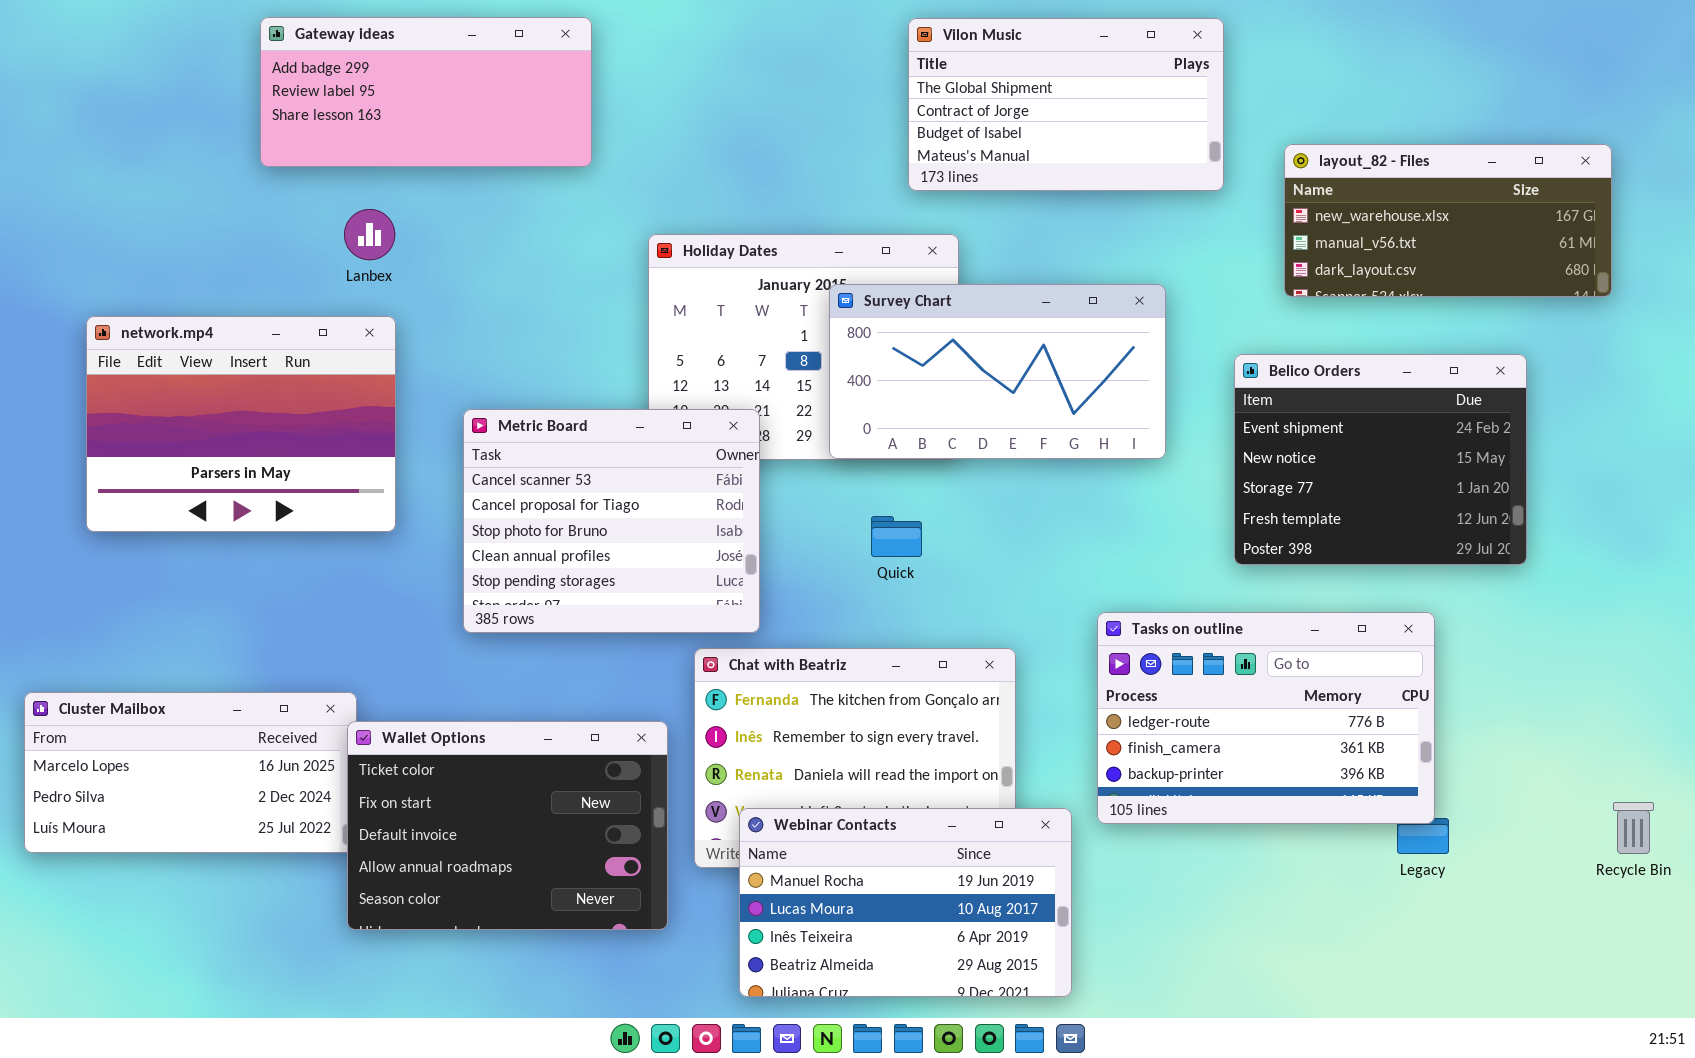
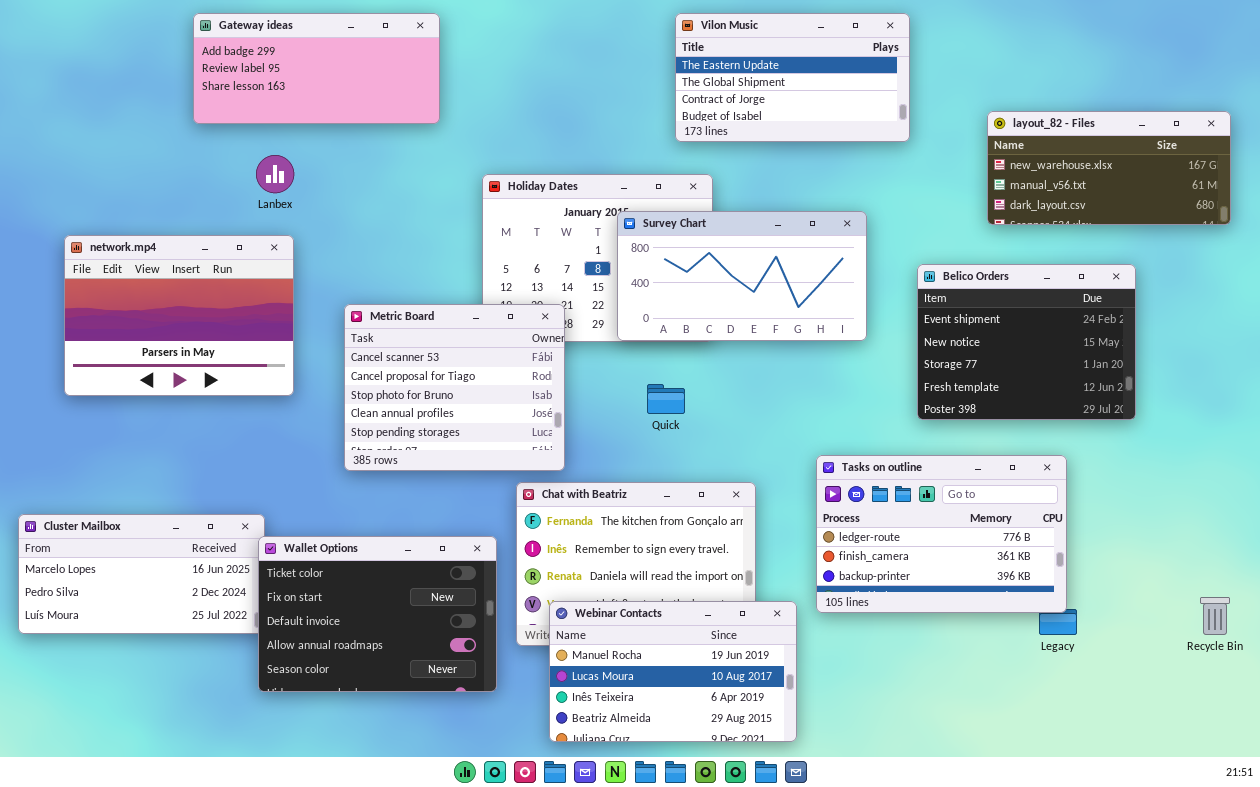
Vilon Music: [908,18,1224,191] -> [675,13,910,142], scrolled up 1 row
layout_82 - Files: [1284,144,1612,297] -> [987,111,1231,225], moved

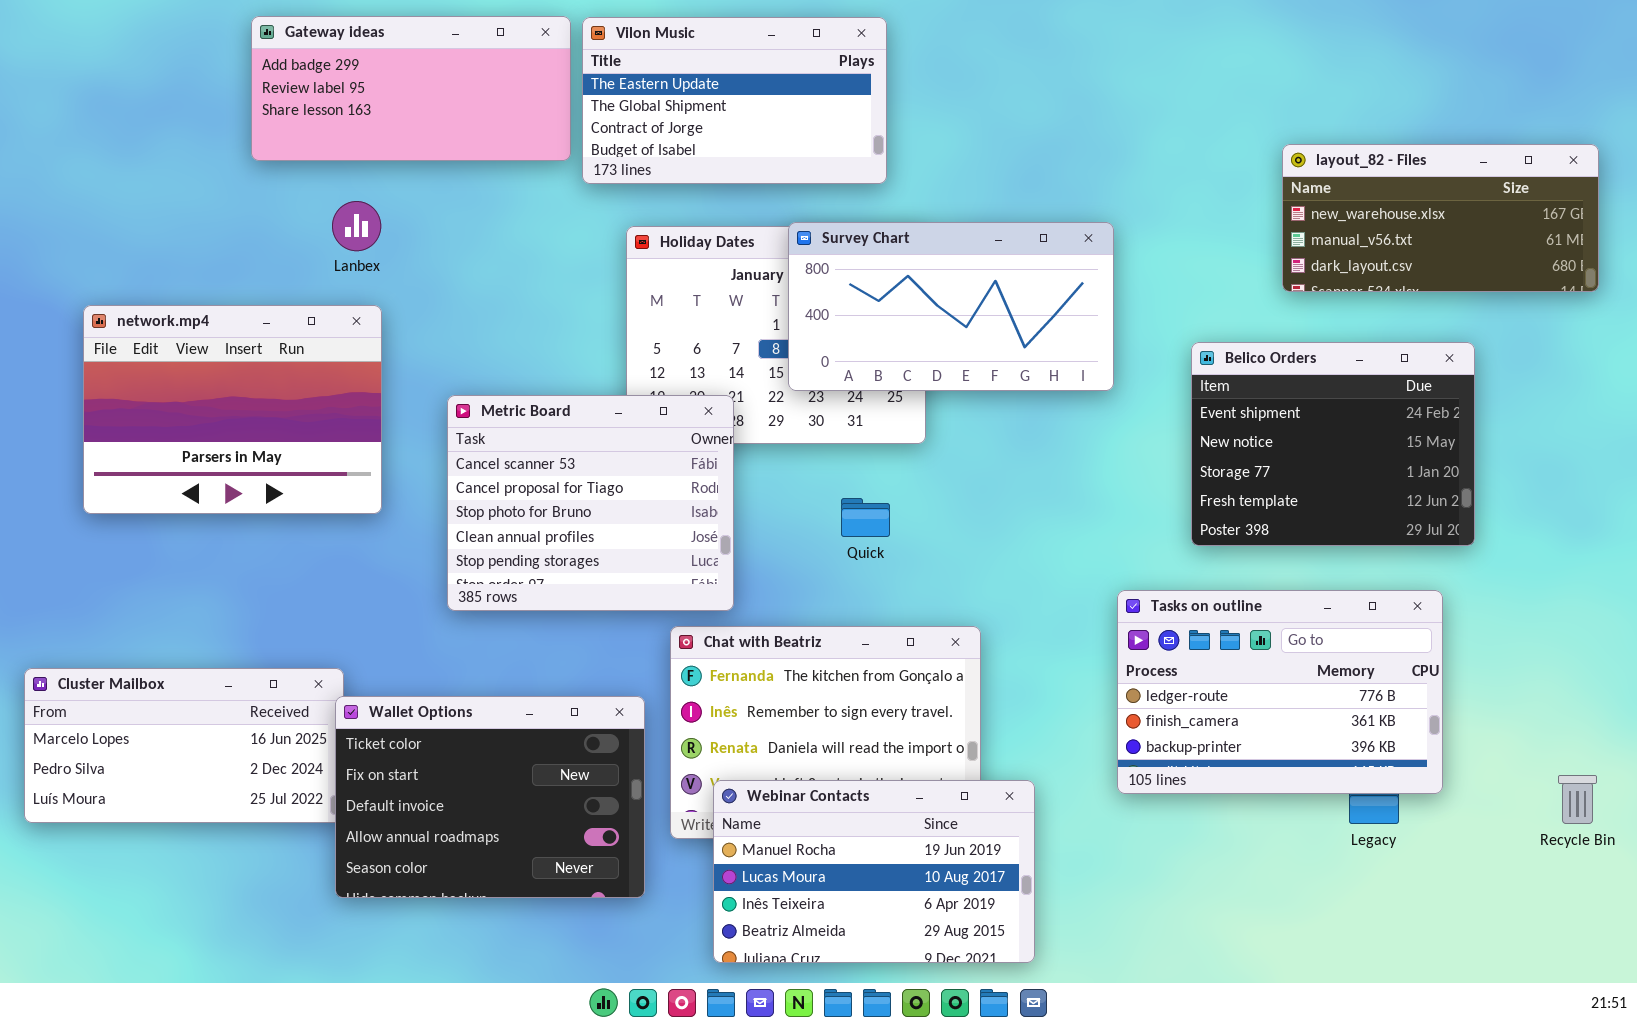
Vilon Music: [675,13,910,142] -> [582,17,887,184], moved
Survey Chart: [617,211,867,341] -> [788,222,1114,391], moved
Tasks on outline: [816,455,1067,613] -> [1117,590,1443,794], moved

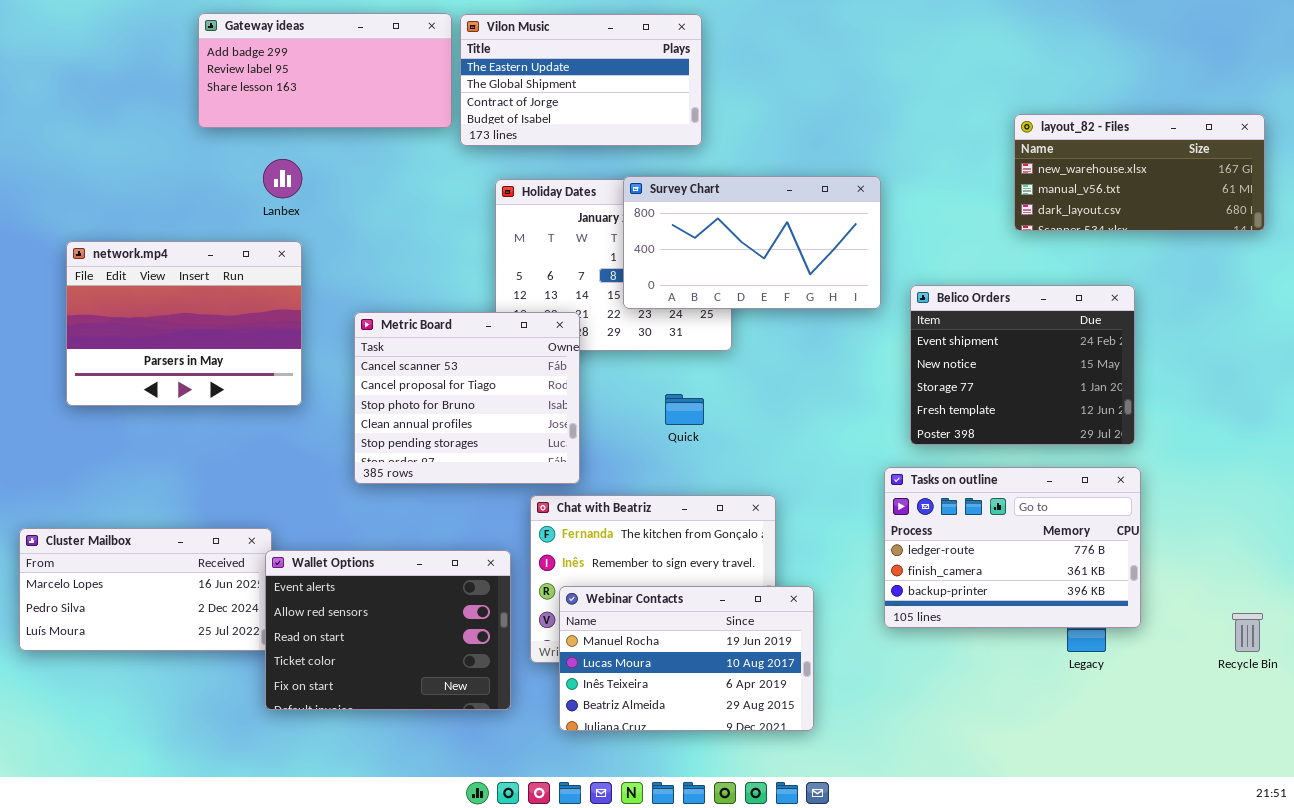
Belico Orders: [1191,342,1475,546] -> [910,285,1135,445], moved
Wallet Options: [335,696,645,898] -> [265,550,511,710], scrolled up 3 rows
Webinar Contacts: [713,780,1035,963] -> [559,586,814,731], moved

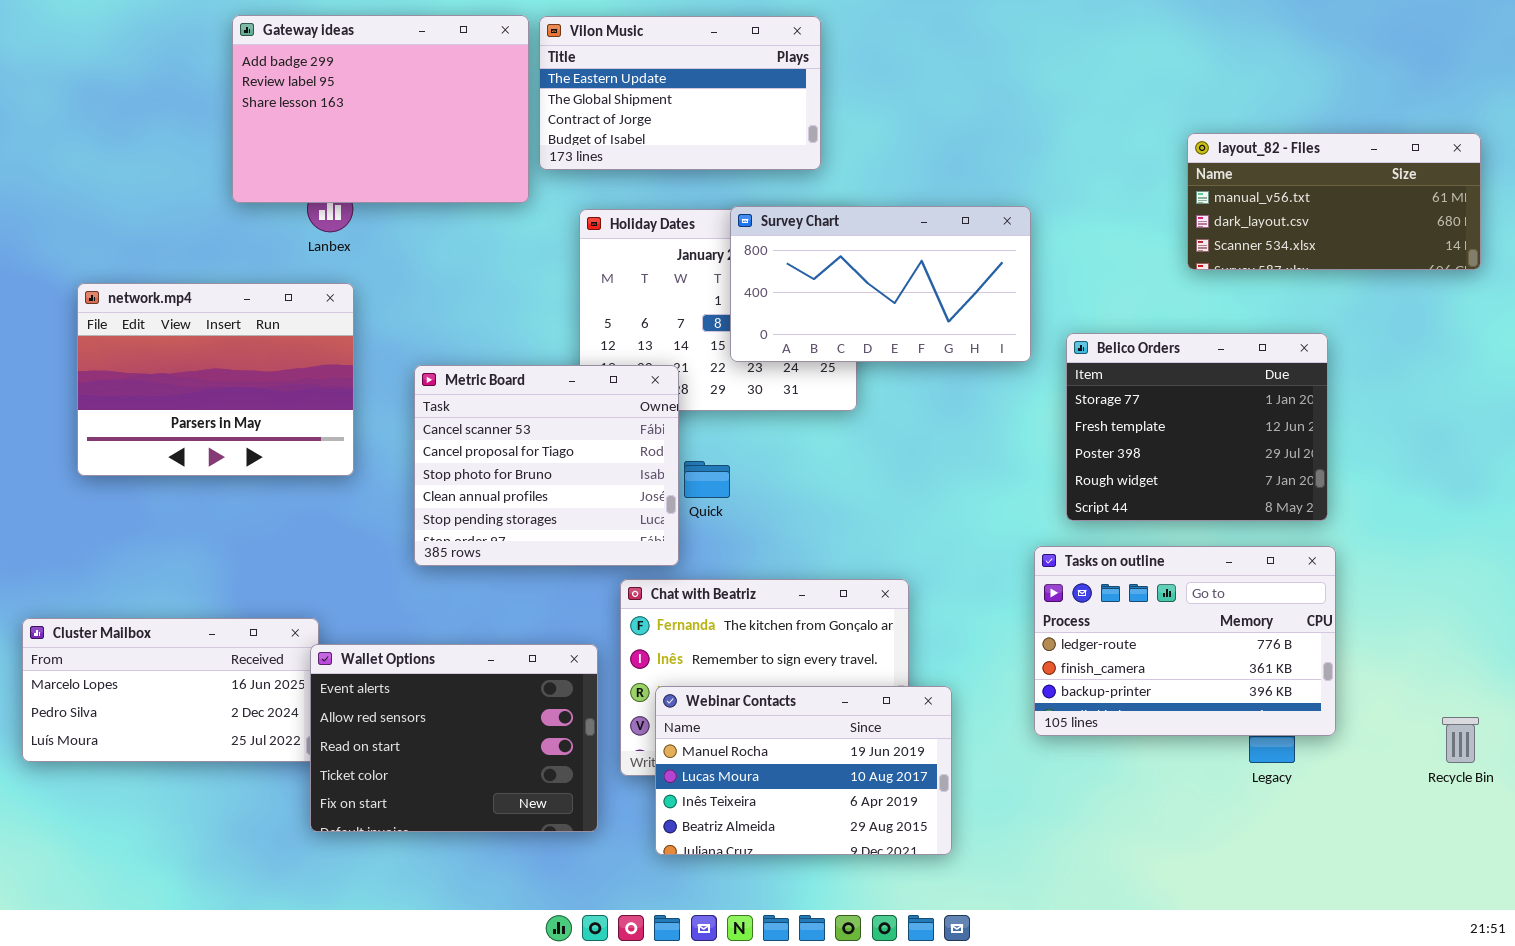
Gateway ideas: [198,13,452,128] -> [232,15,529,203], resized
layout_82 - Files: [1014,114,1265,231] -> [1187,133,1481,270], scrolled down 1 row
Belico Orders: [910,285,1135,445] -> [1066,333,1328,521], scrolled down 2 rows
Quick: [665,394,704,425] -> [684,461,730,498], moved

